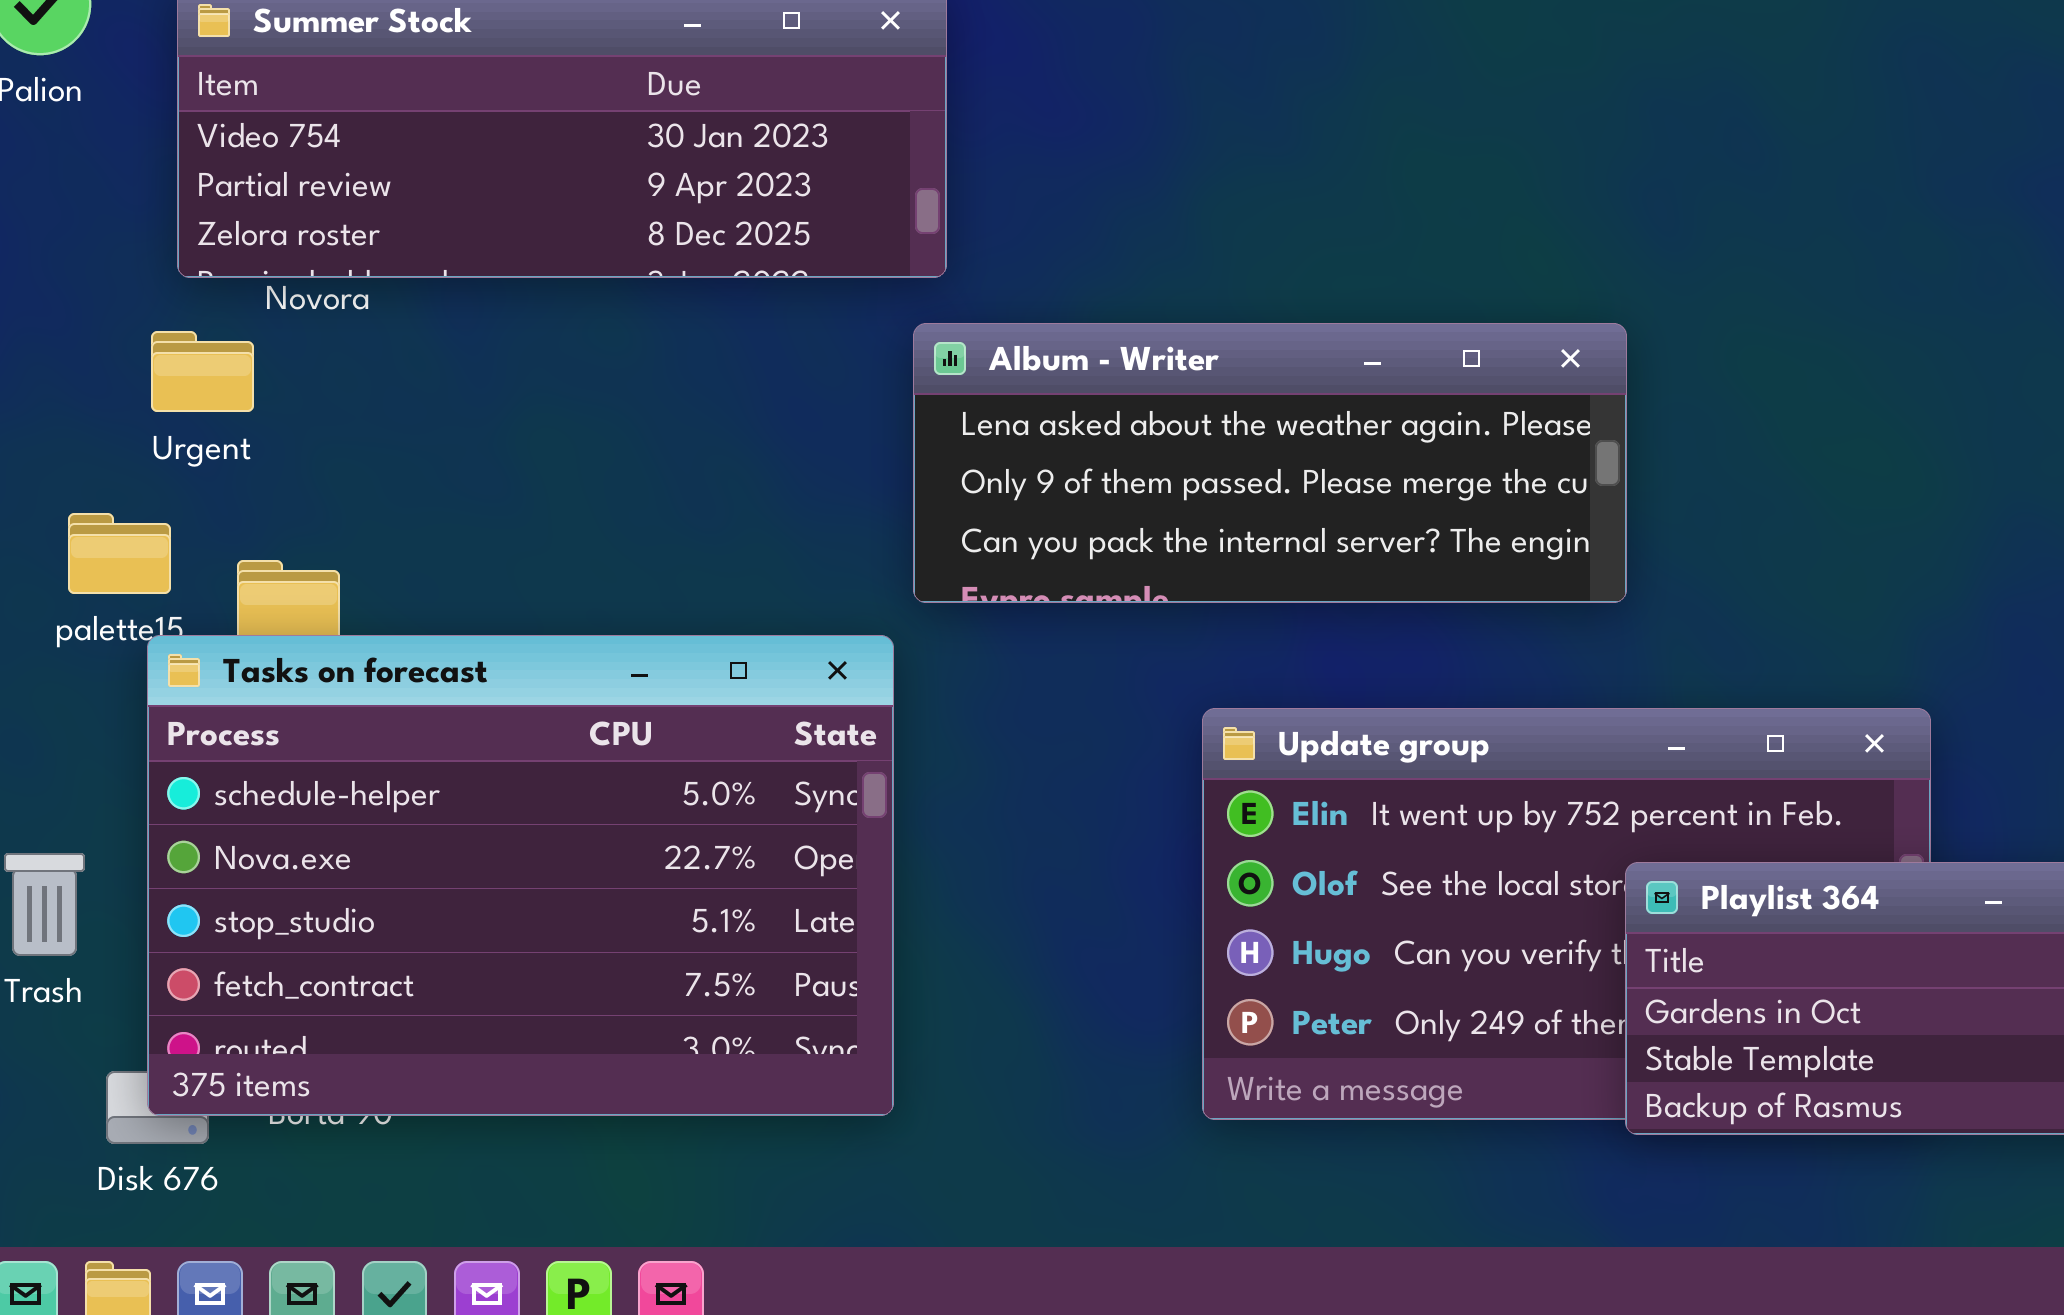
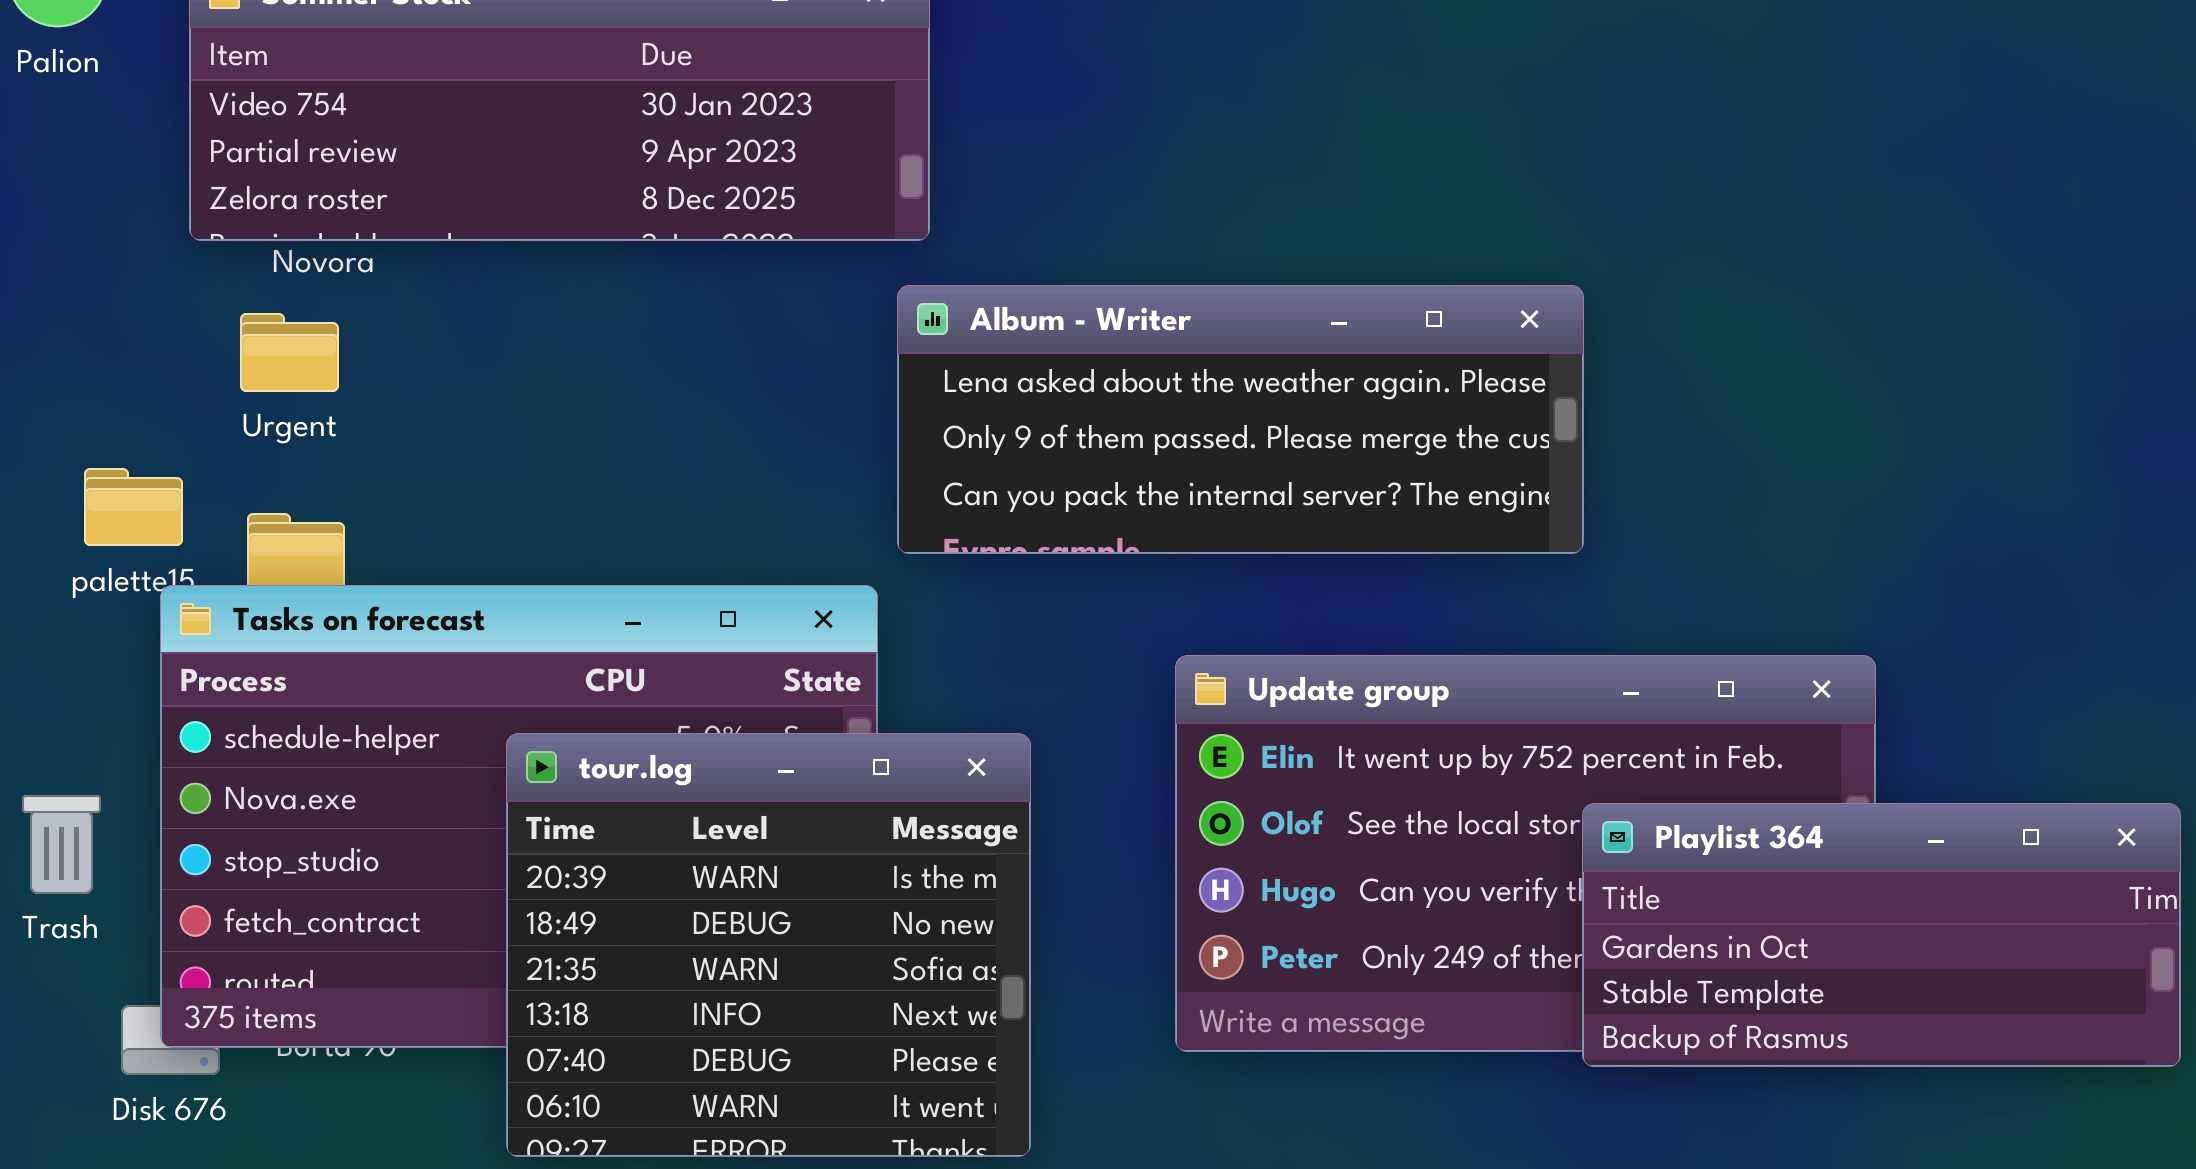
Urgent: [151,331,254,412] -> [240,313,339,392], moved
tour.log: none -> [506,733,1031,1157], opened

